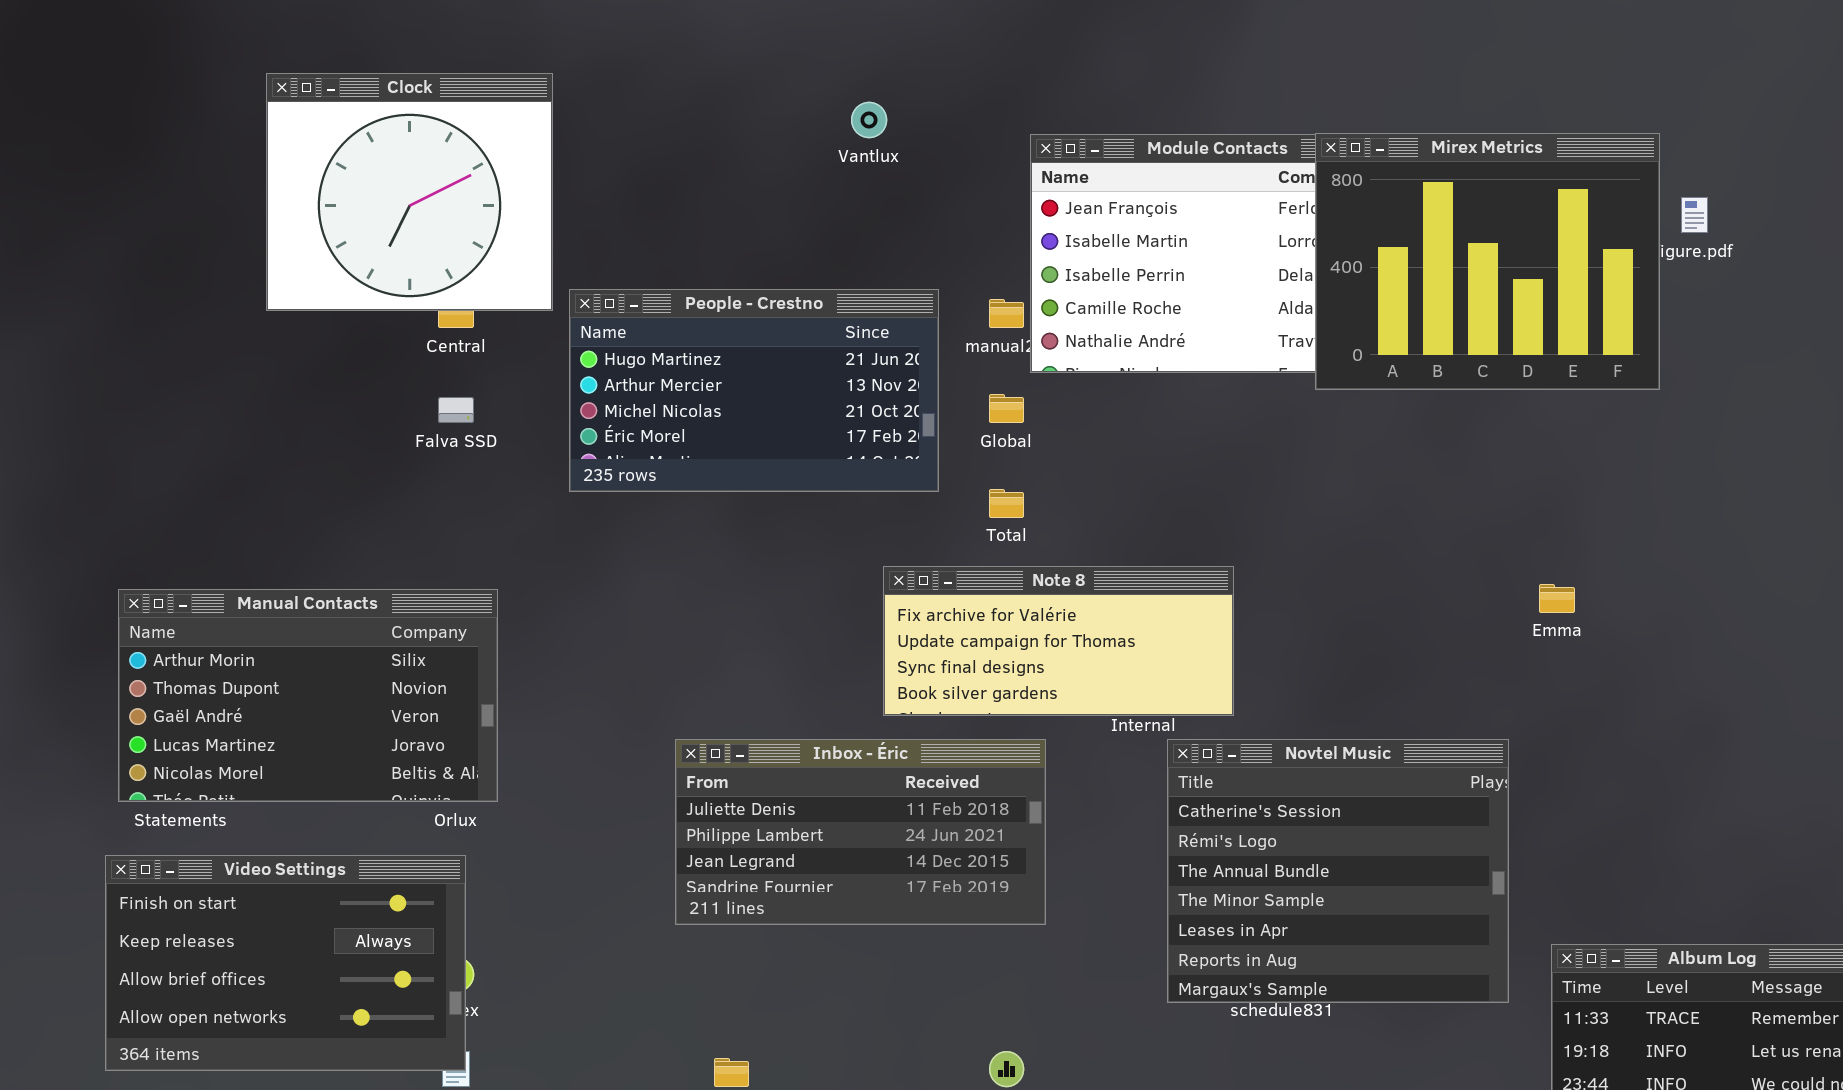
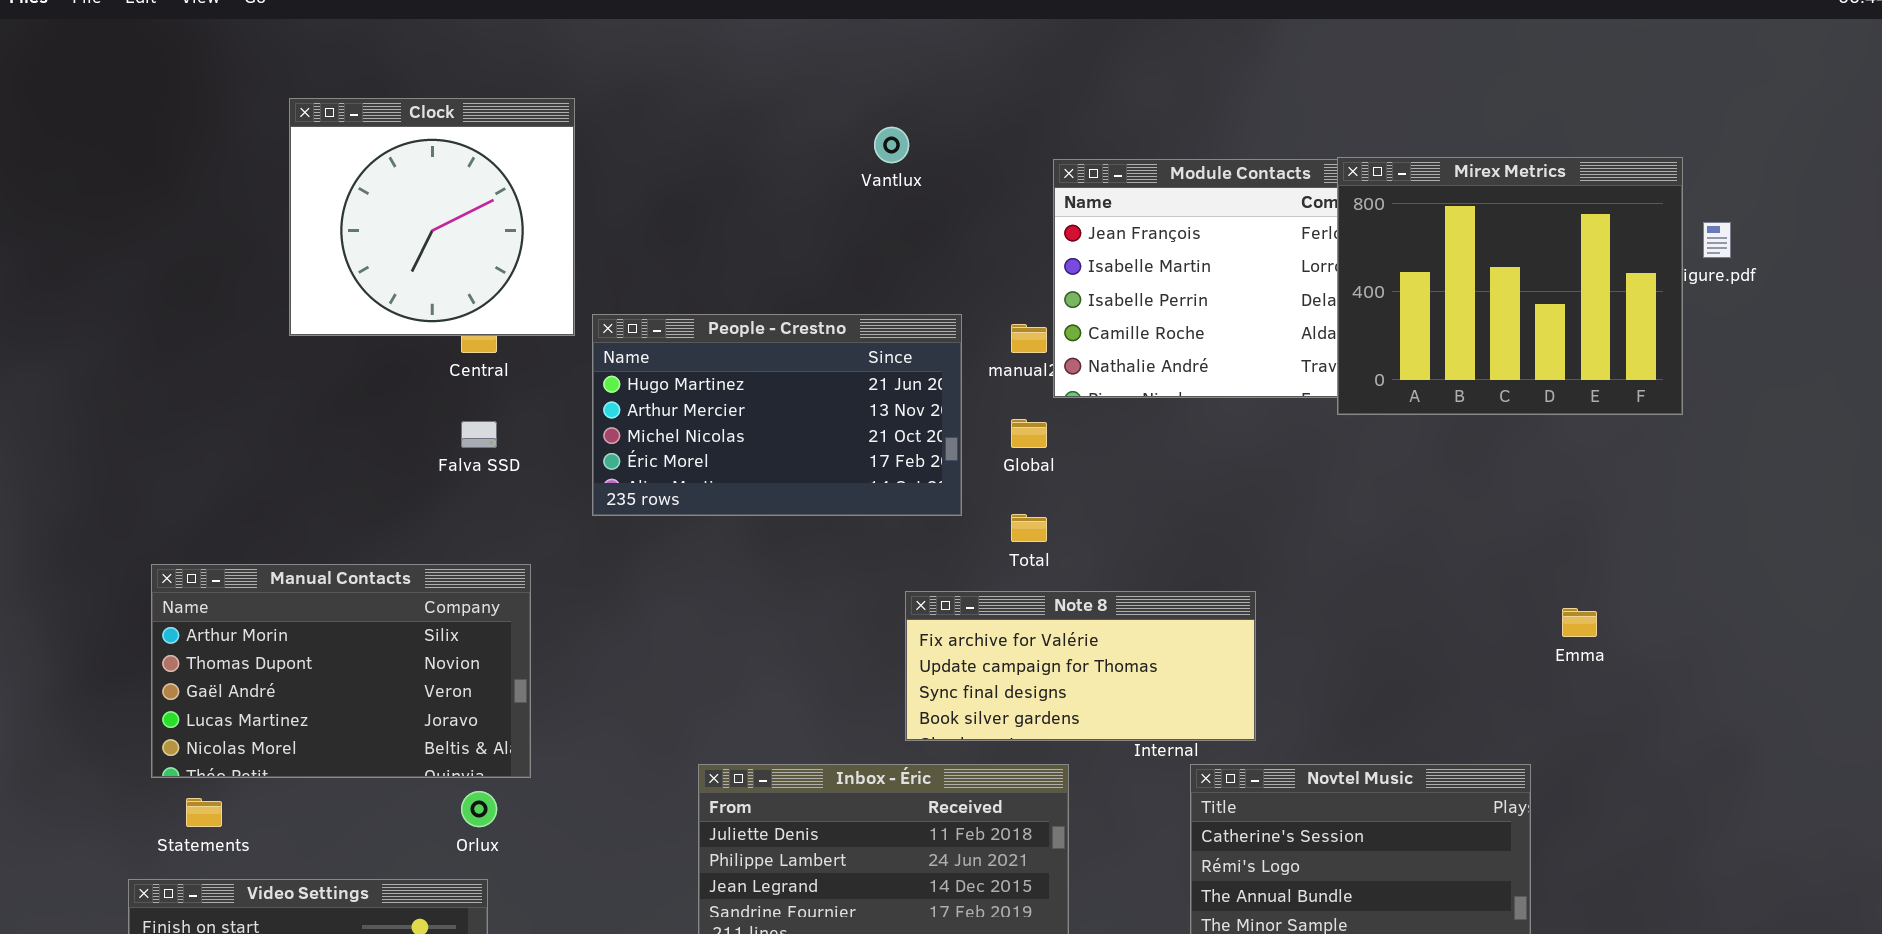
Manual Contacts: [118,589,498,802] -> [151,564,531,778], moved

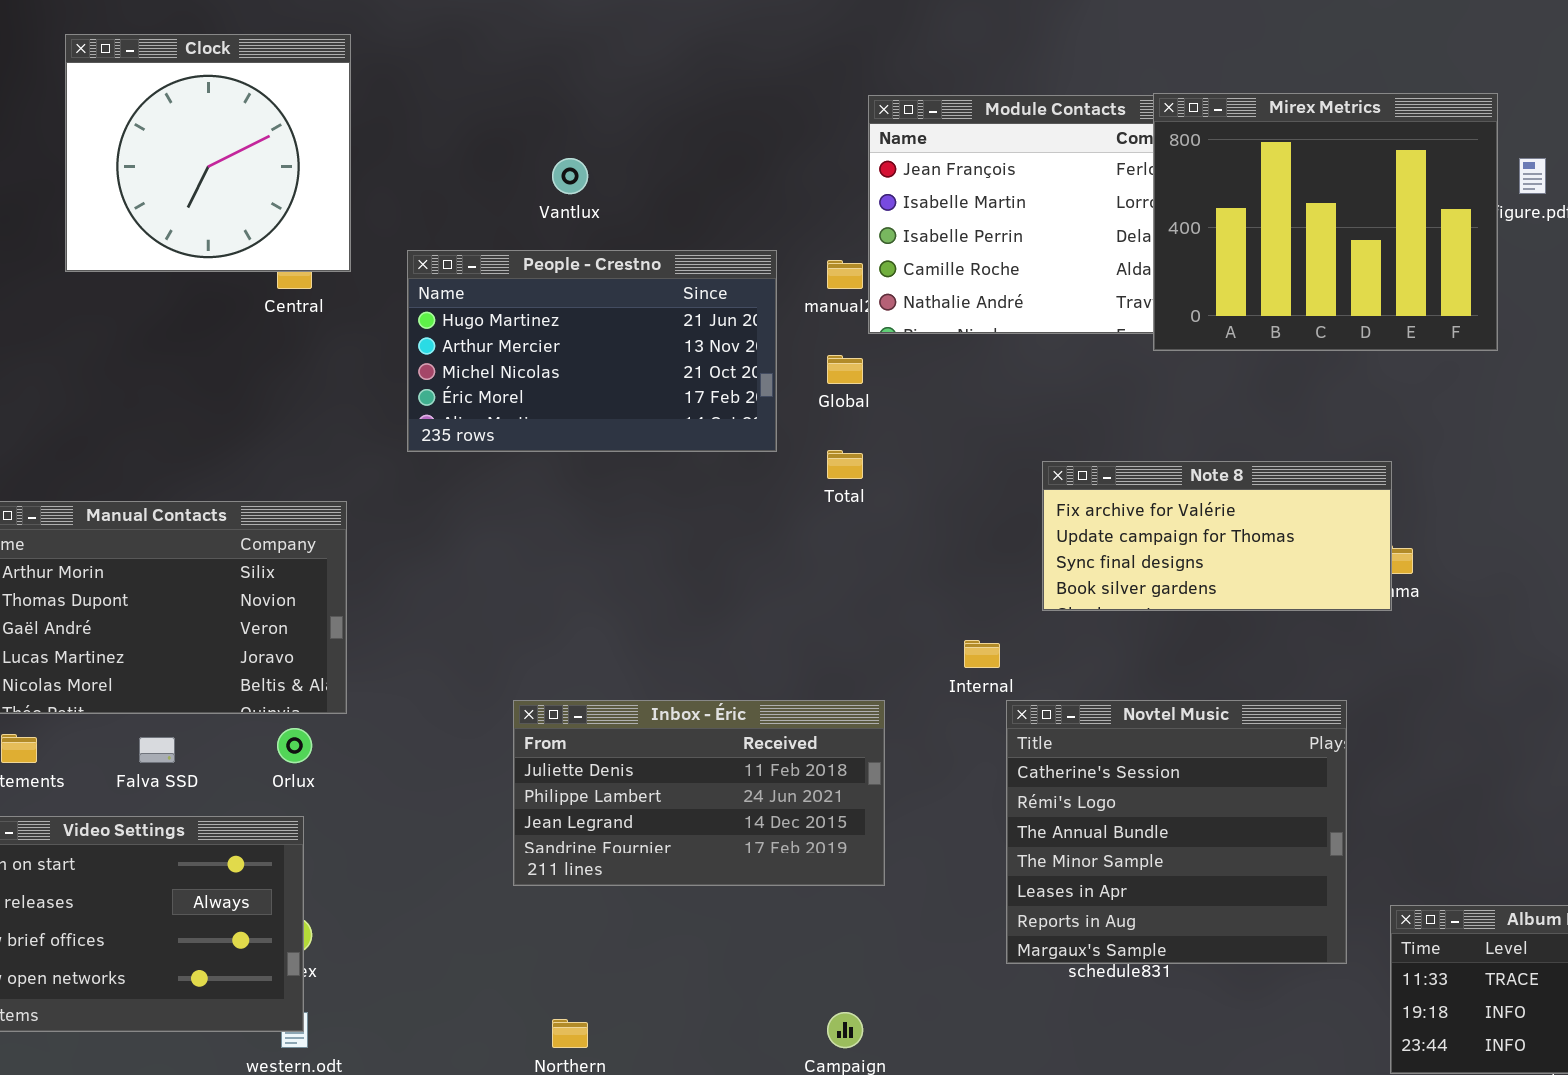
Clock: [289,98,575,336] -> [65,34,351,272], moved
Vantlux: [874,127,909,163] -> [552,158,588,194], moved
Falva SSD: [461,421,497,448] -> [139,737,175,763], moved
Note 8: [905,591,1256,741] -> [1042,461,1392,611], moved

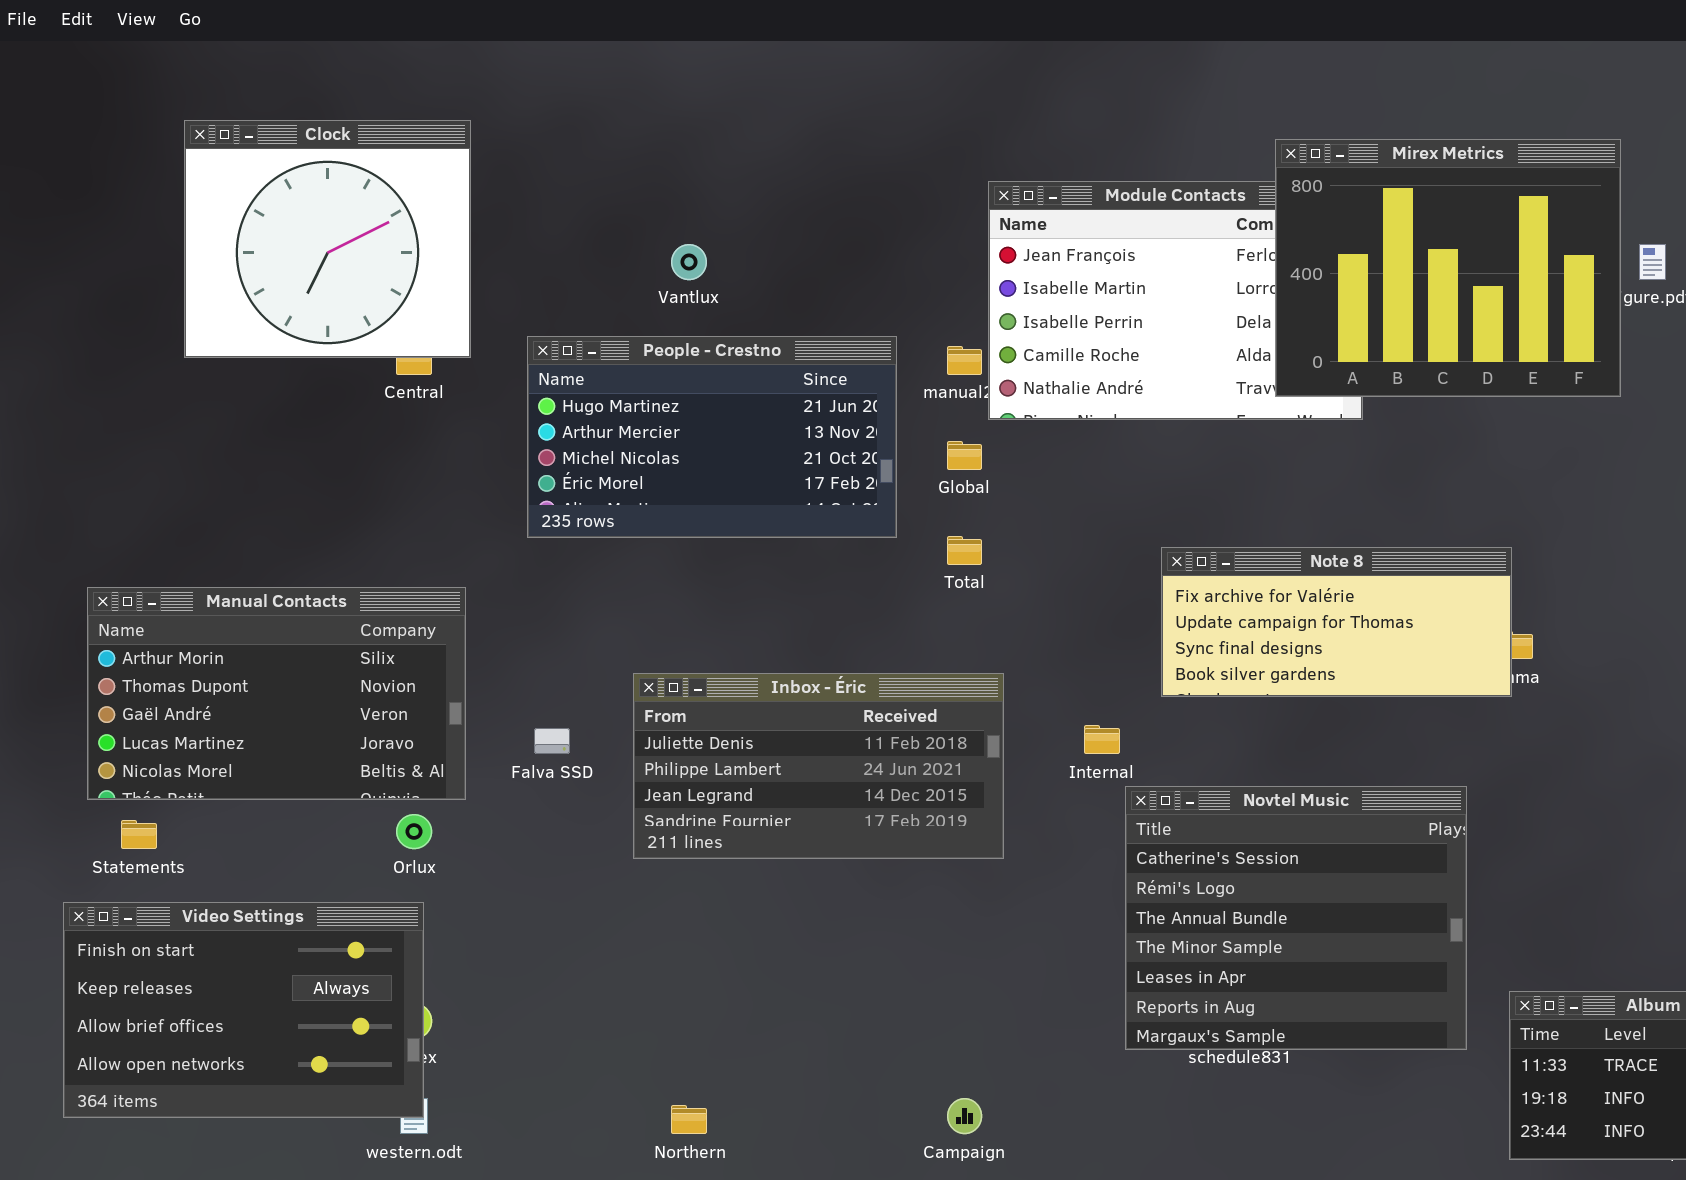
Mirex Metrics: [1153,93,1498,351] -> [1275,139,1621,397], moved
Inbox - Éric: [513,700,885,886] -> [633,673,1004,859], moved
Falva SSD: [139,737,175,763] -> [534,728,570,754], moved

